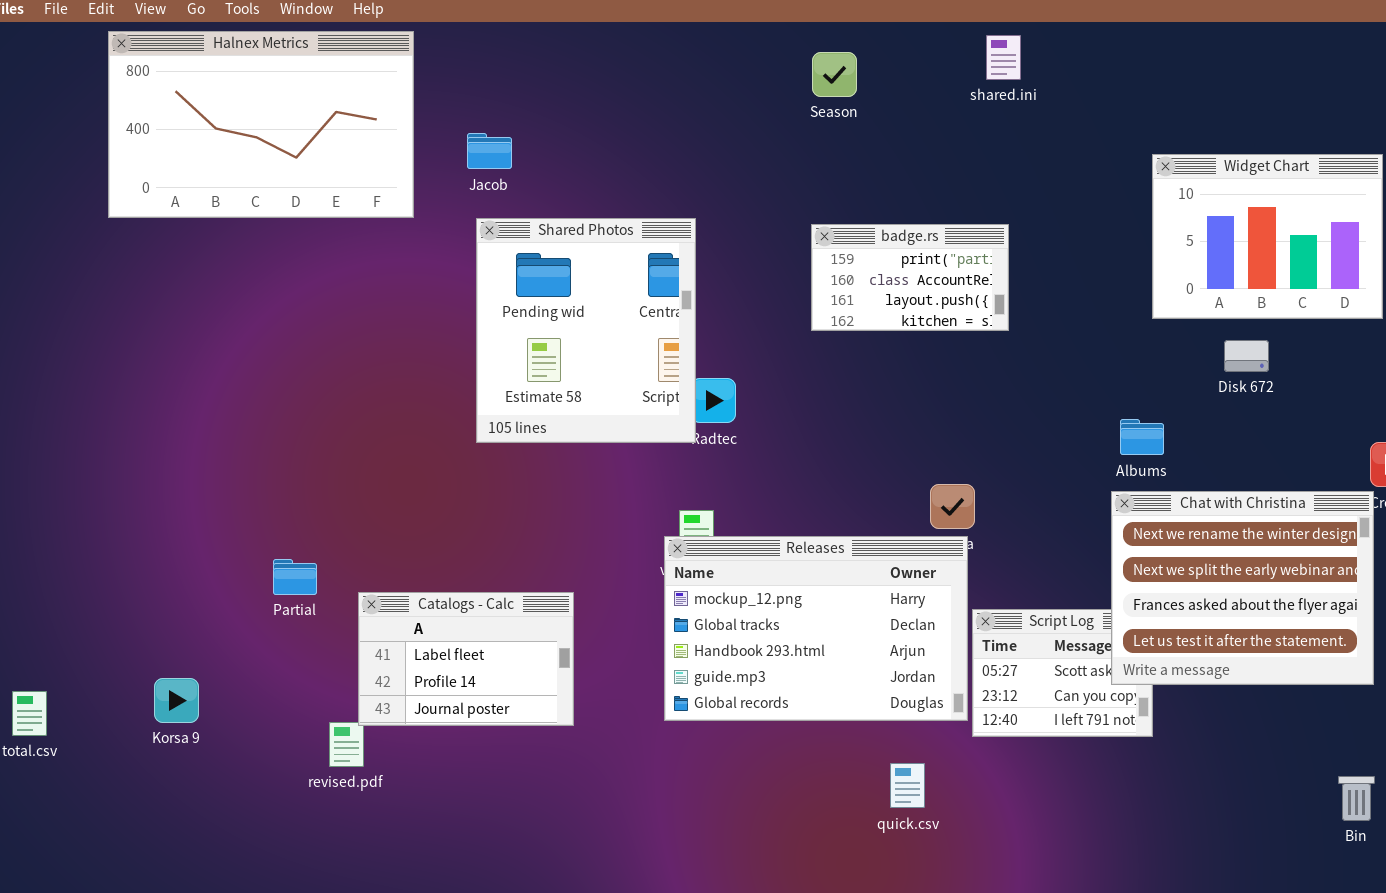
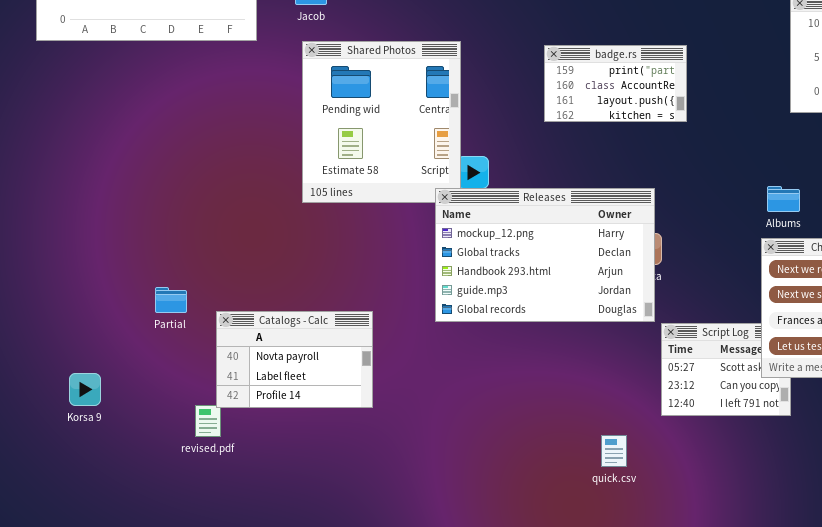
Releases: [664,536,968,721] -> [435,188,655,322], moved
Catalogs - Calc: [358,592,574,726] -> [216,311,373,408], scrolled up 1 row

